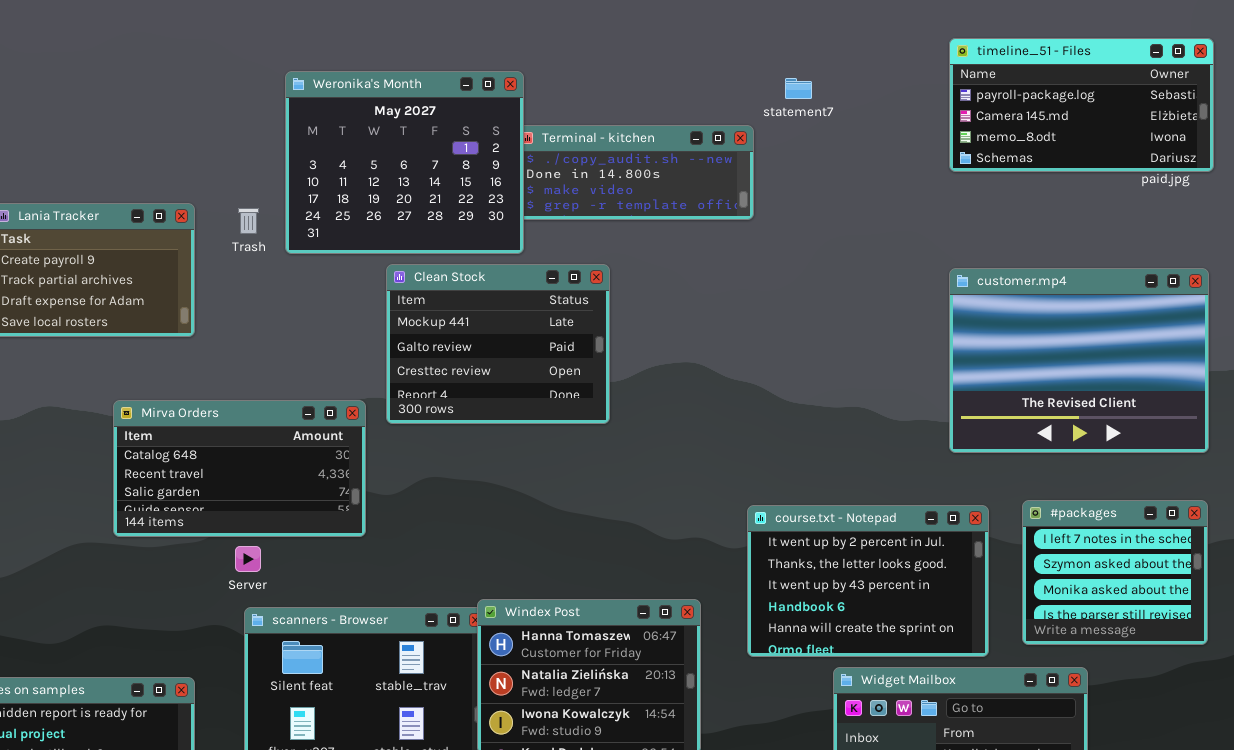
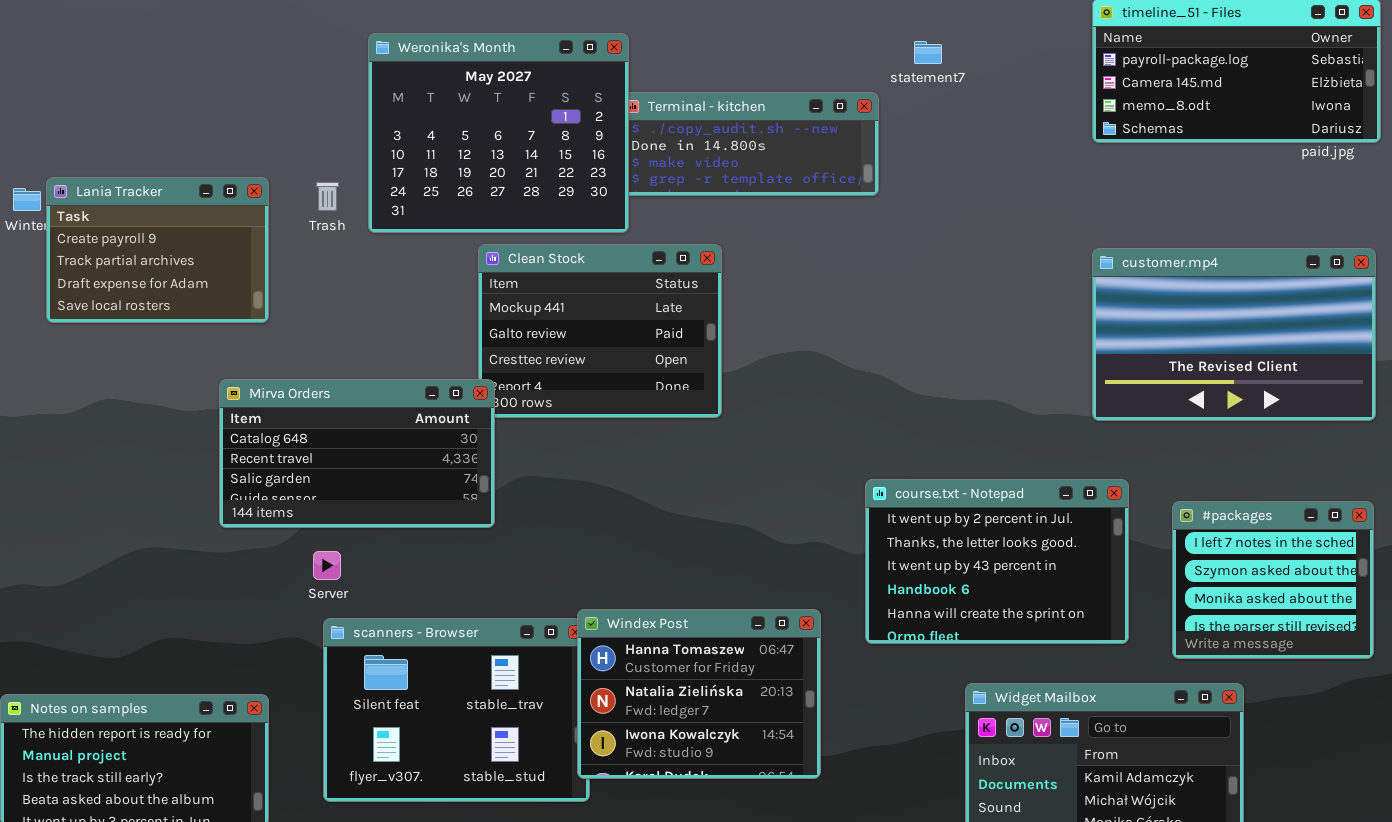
customer.mp4: [949,268,1209,453] -> [1092,248,1376,421], resized
Mirva Orders: [113,400,366,537] -> [219,379,495,528], moved
course.txt - Notepad: [747,505,989,657] -> [865,479,1129,644], moved

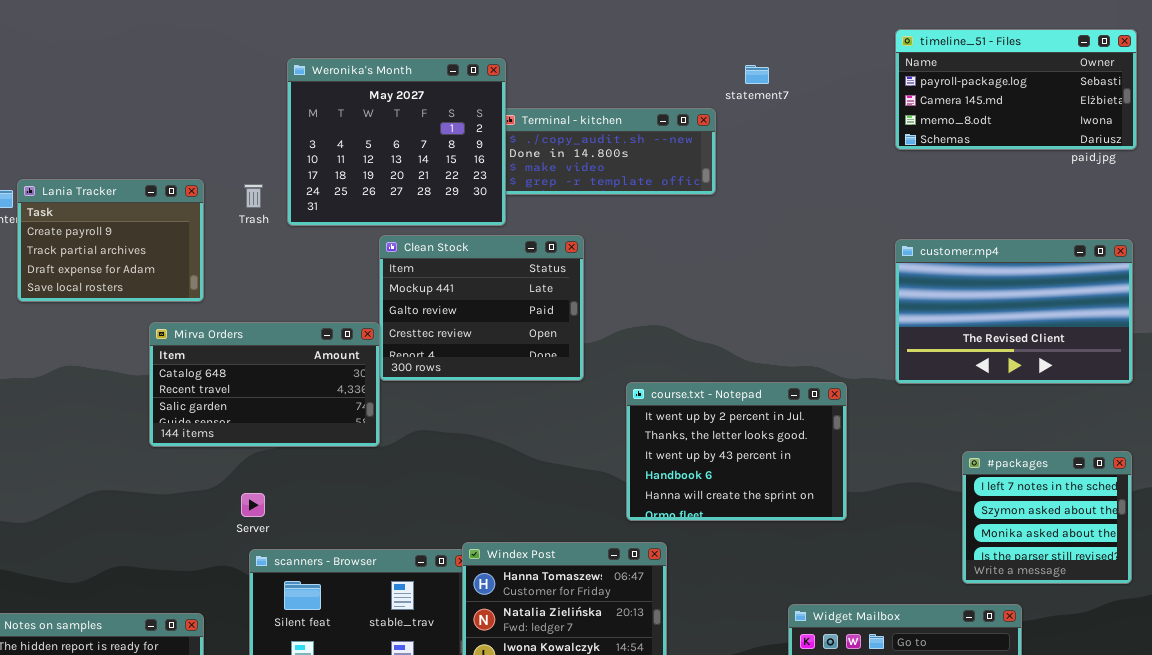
Mirva Orders: [219,379,495,528] -> [149,322,380,447], moved
course.txt - Notepad: [865,479,1129,644] -> [626,382,847,521], moved

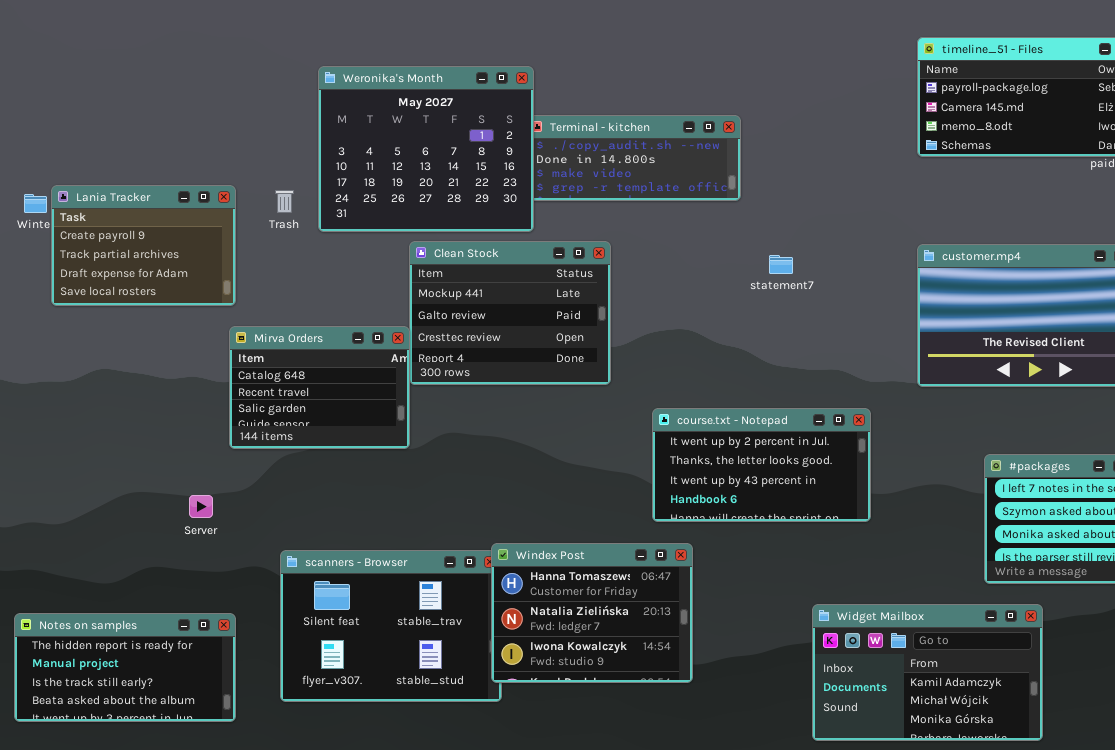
statement7: [745,65,769,84] -> [769,255,793,274], moved
Mirva Orders: [149,322,380,447] -> [229,326,410,449], resized
course.txt - Notepad: [626,382,847,521] -> [652,408,871,522], resized
Server: [241,493,265,517] -> [189,495,213,518], moved

